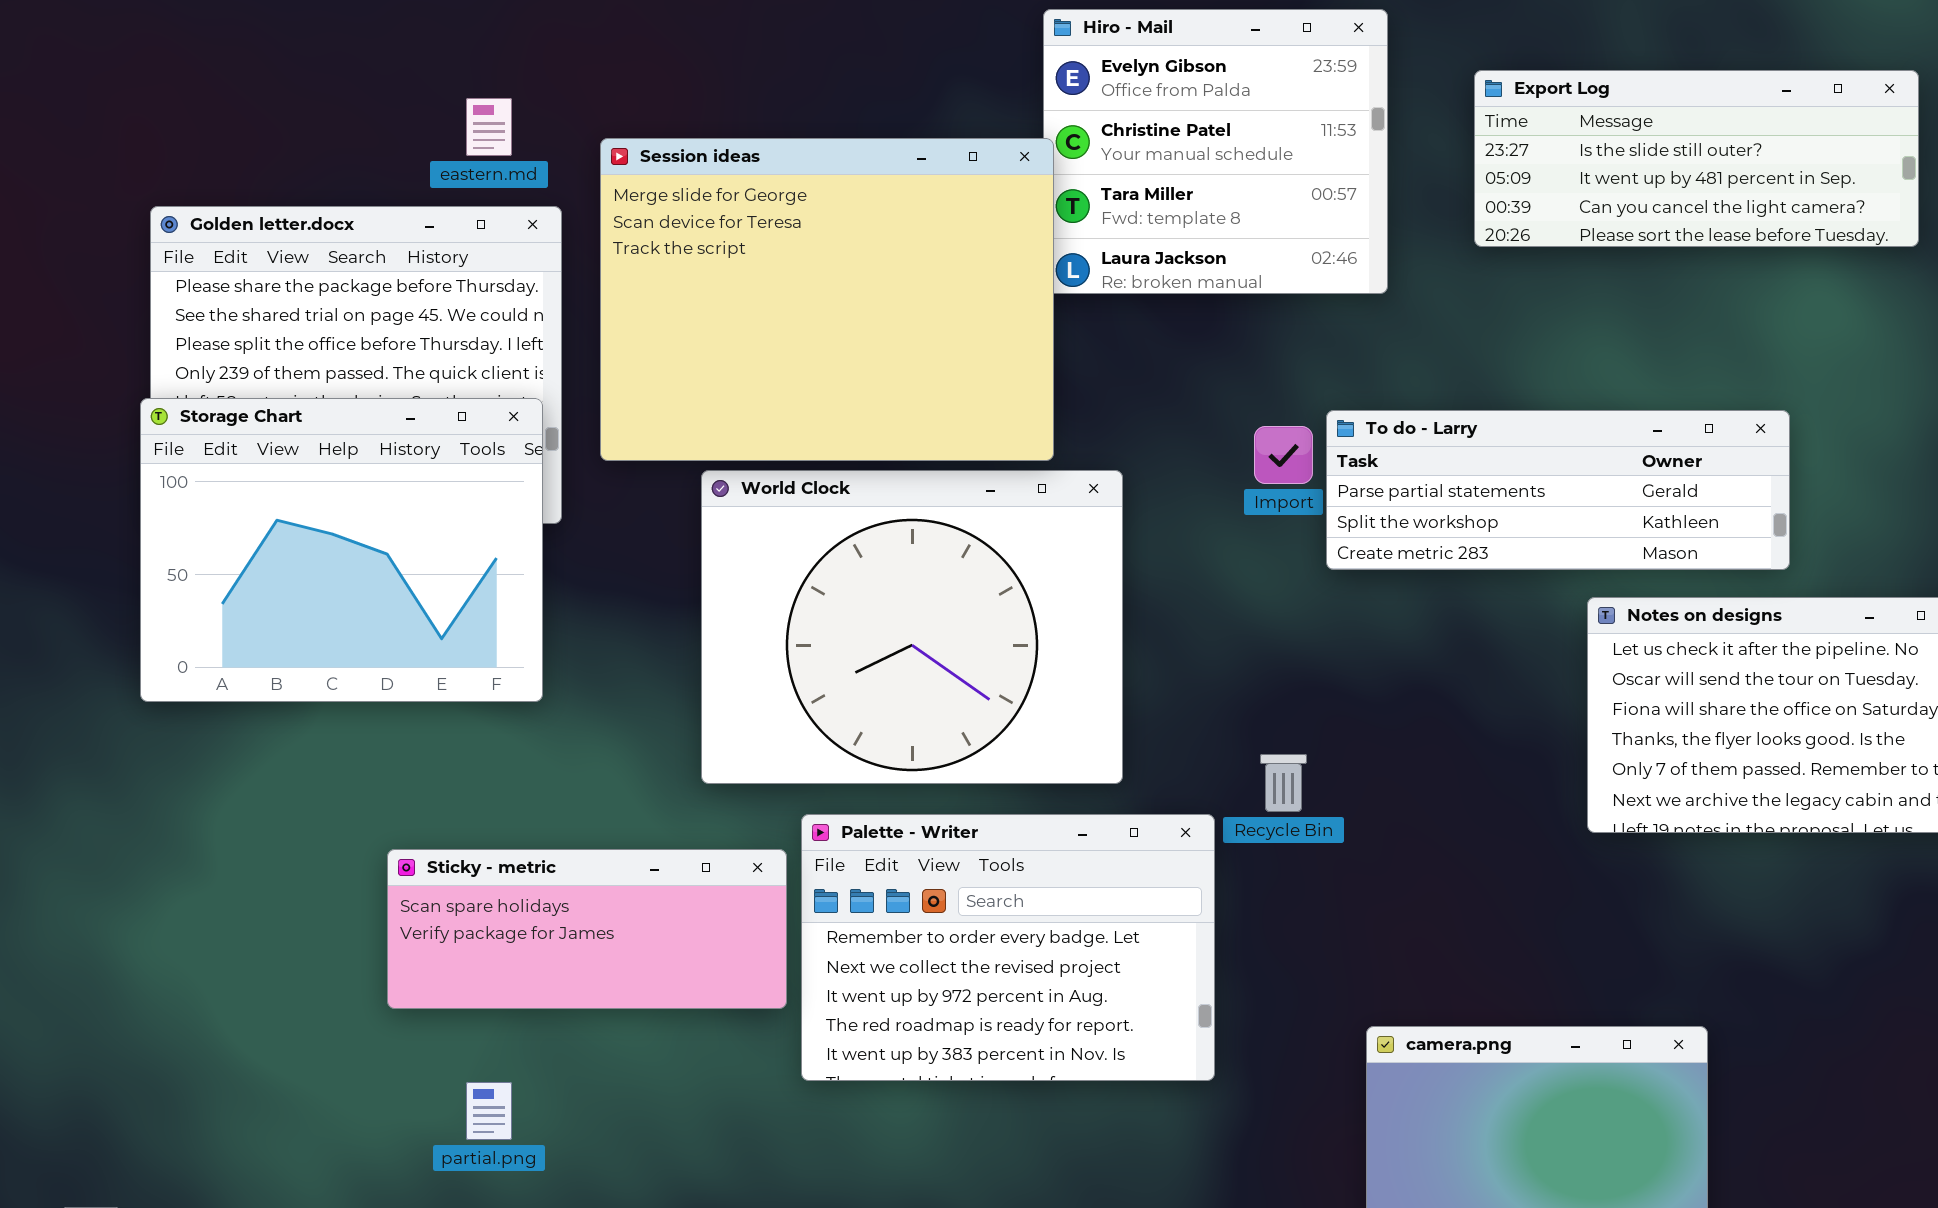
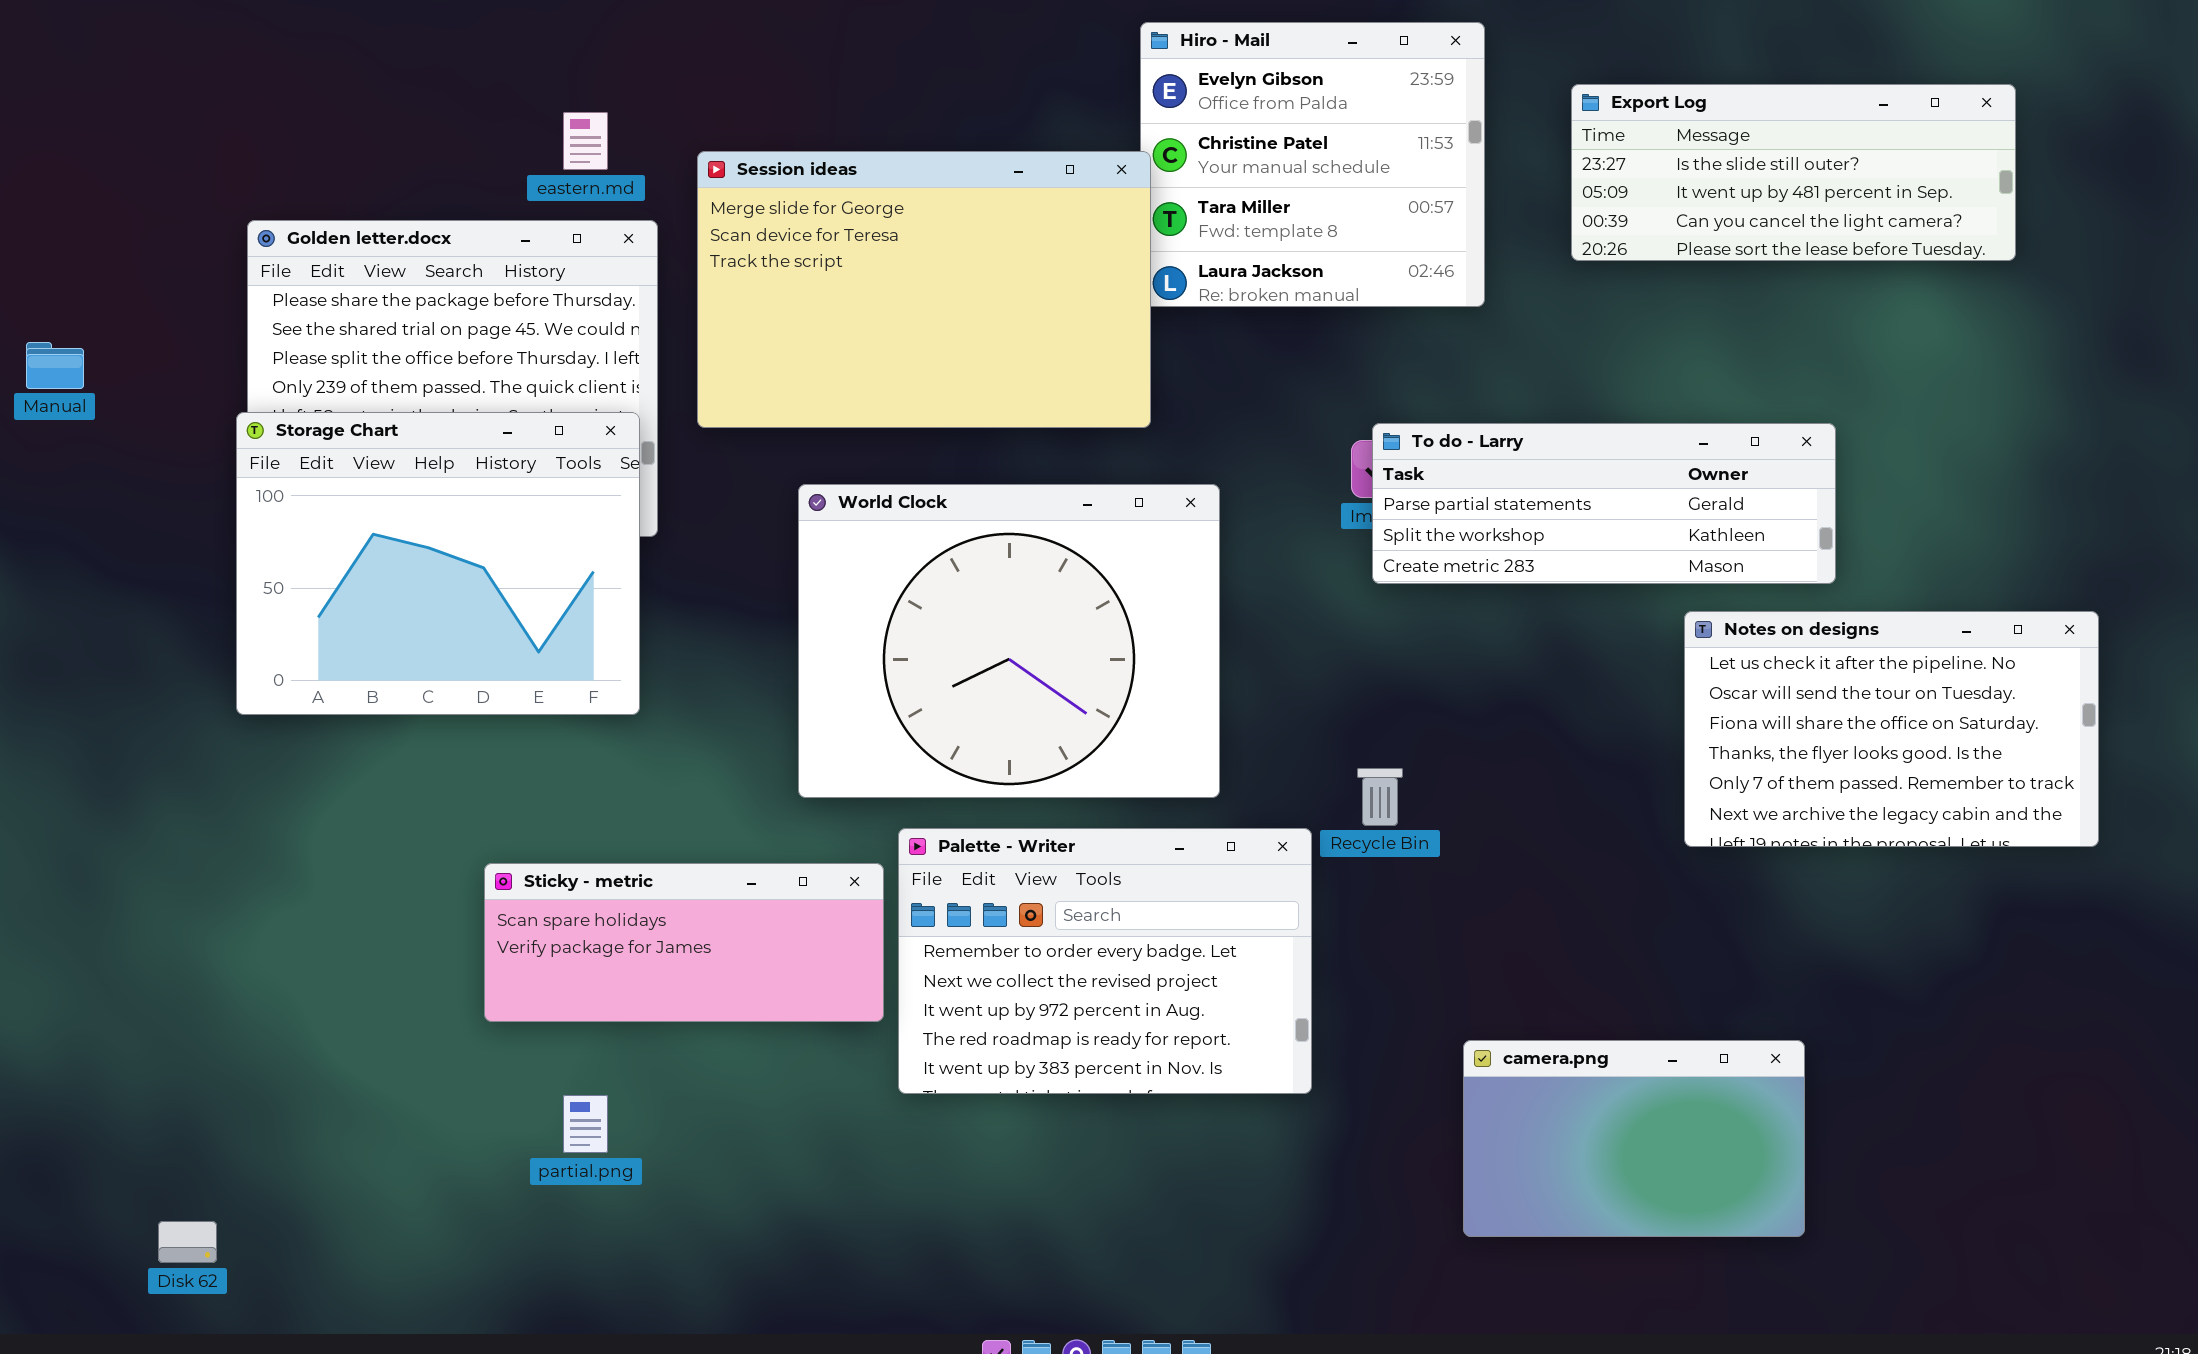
Session ideas: [600,138,1054,461] -> [697,151,1151,428], resized
To do - Larry: [1326,410,1790,570] -> [1372,423,1836,584], moved

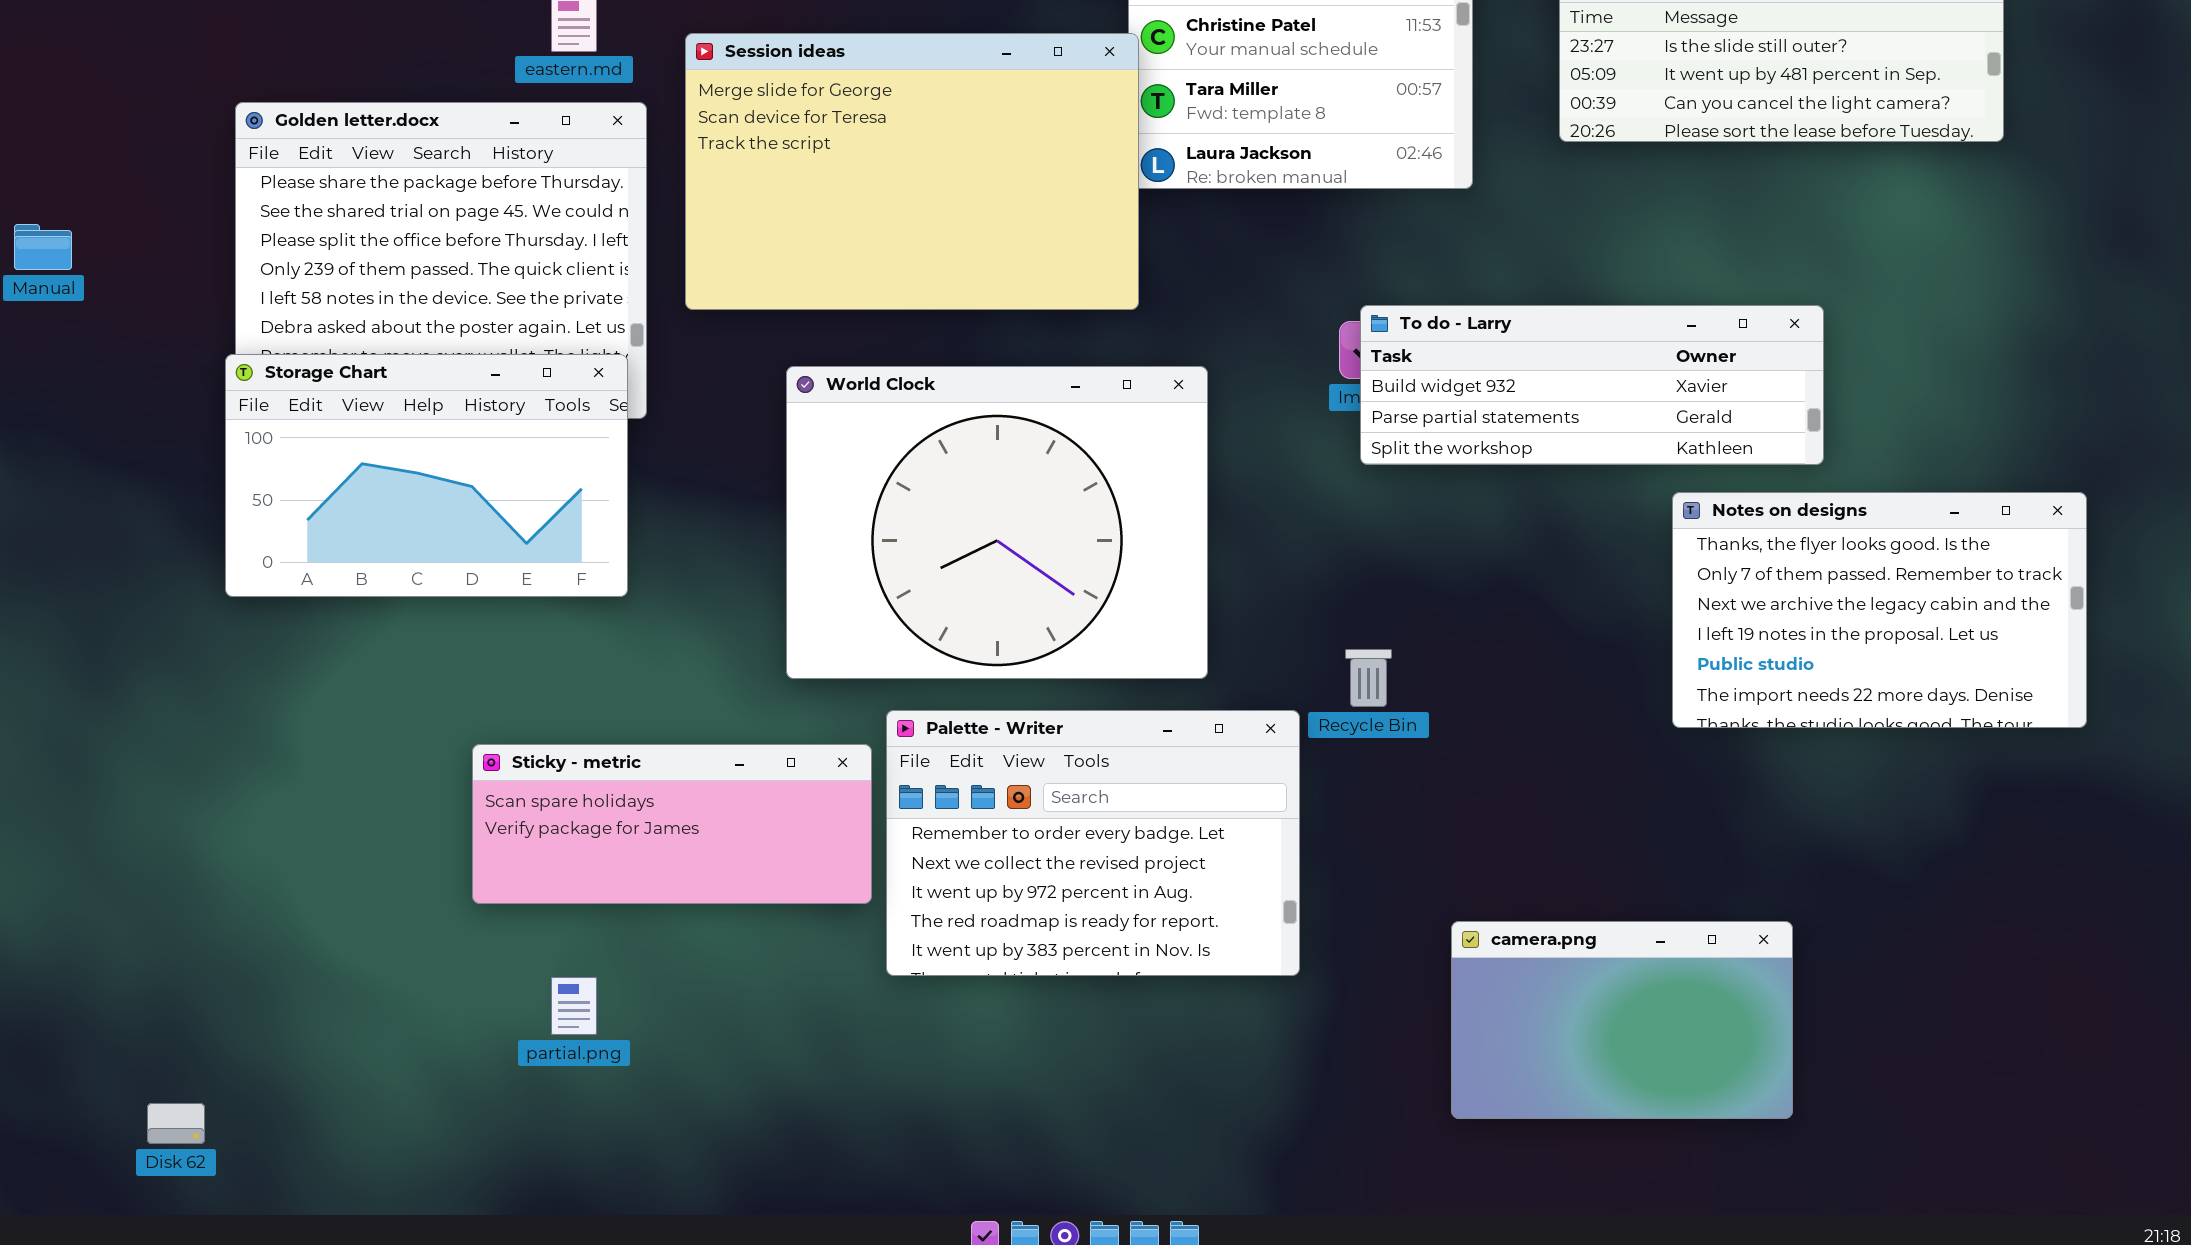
Storage Chart: [236,412,640,715] -> [225,354,628,597], resized
To do - Larry: [1372,423,1836,584] -> [1360,305,1824,465], scrolled up 1 row
Notes on designs: [1684,611,2099,847] -> [1672,492,2087,728], scrolled down 3 rows

